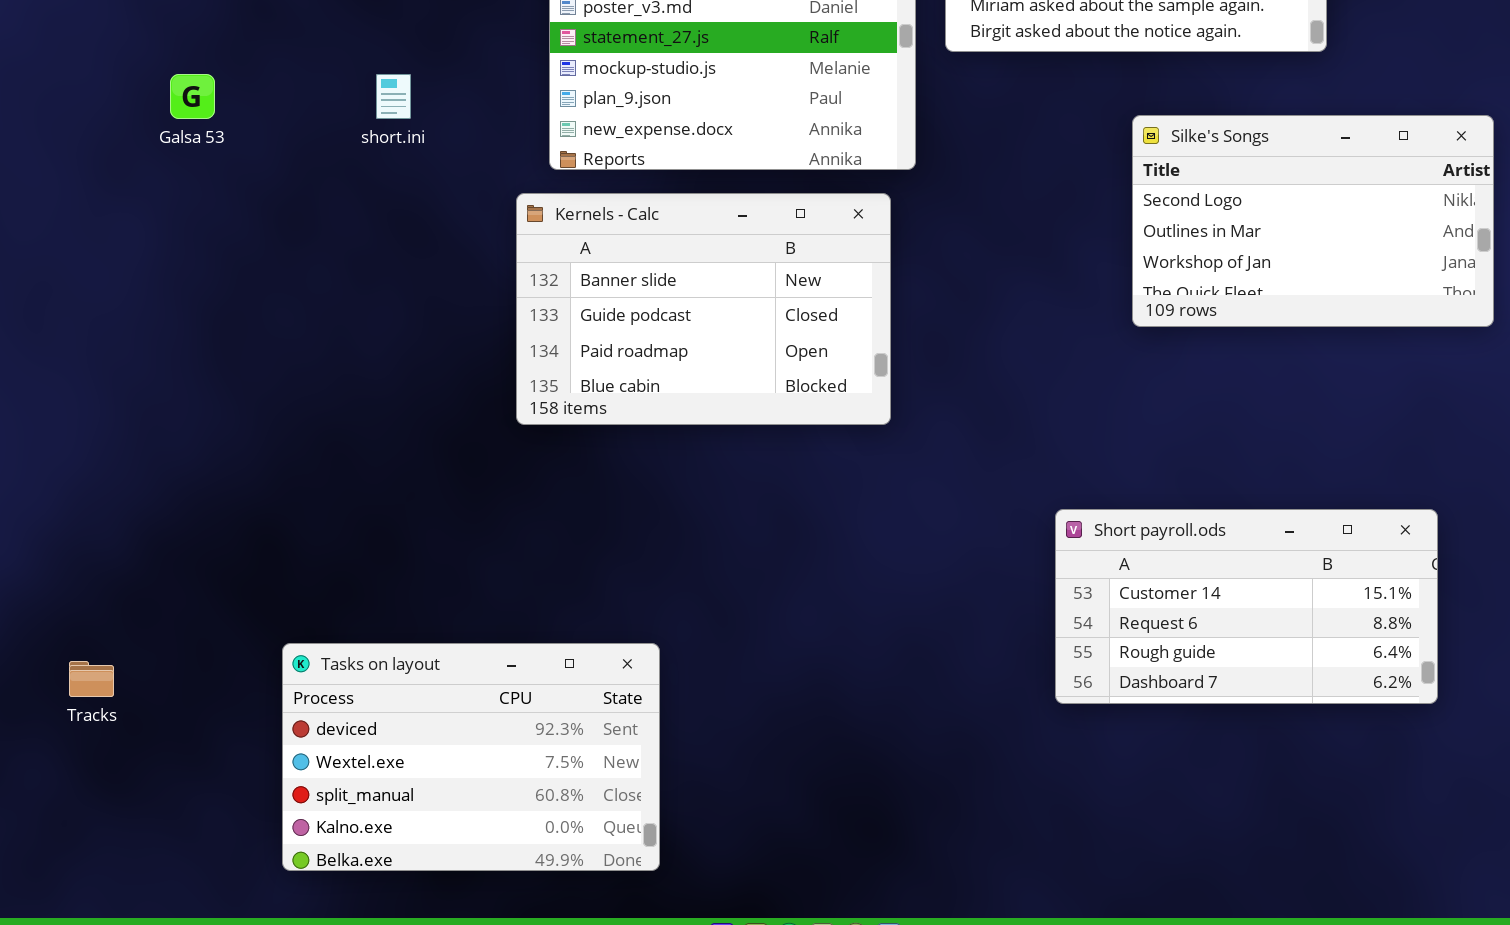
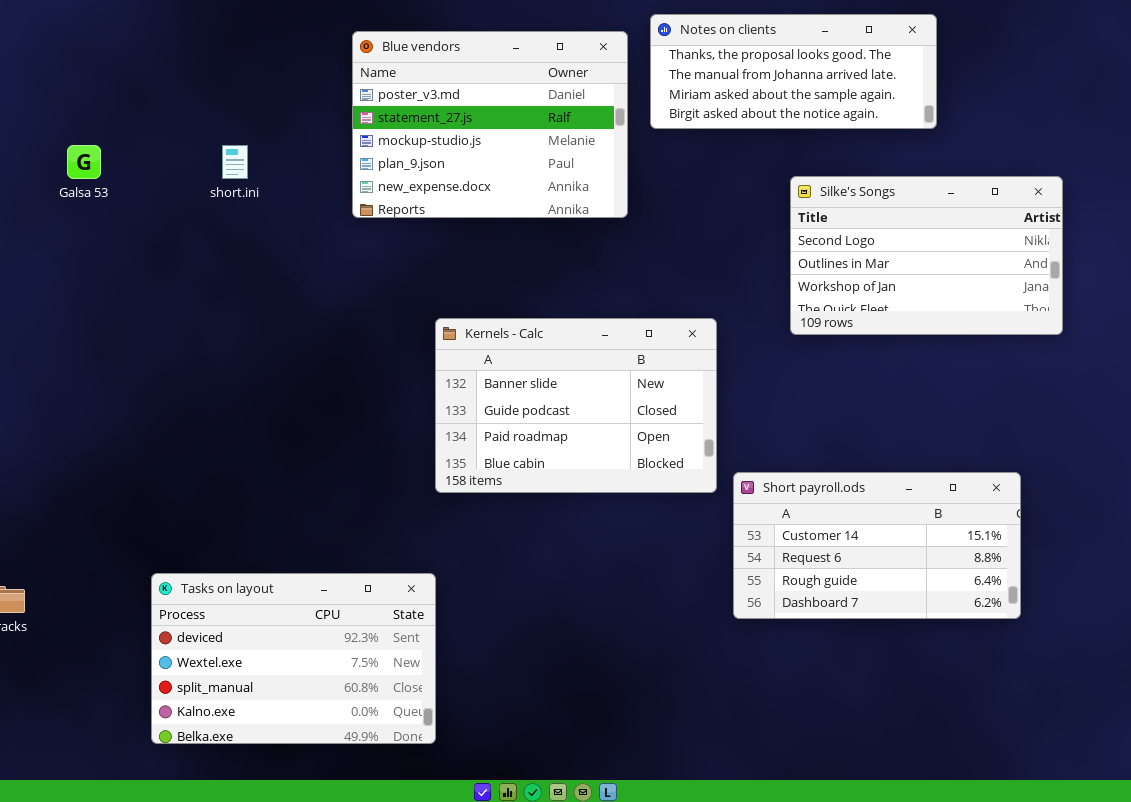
Kernels - Calc: [516,193,891,425] -> [435,318,717,493], moved

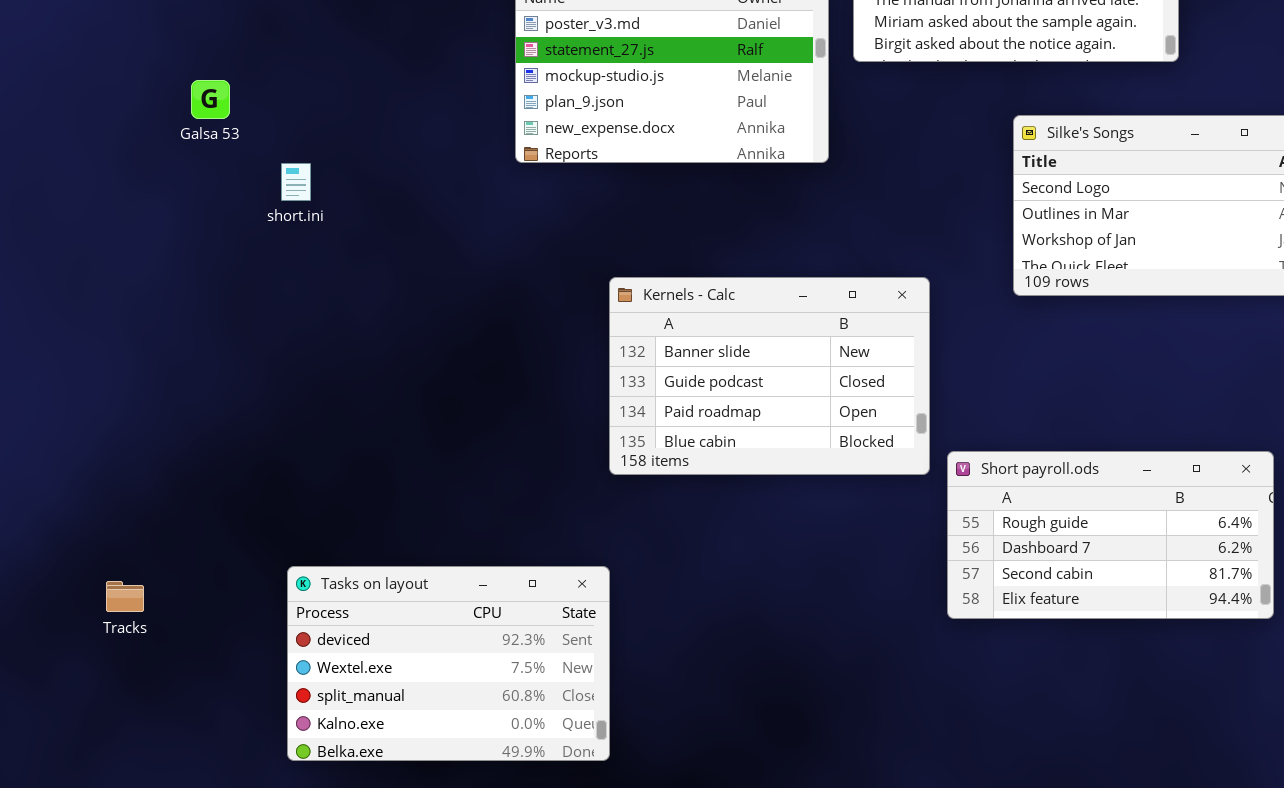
short.ini: [222,145,248,179] -> [281,163,311,201], moved
Short payroll.ods: [733,472,1021,619] -> [947,451,1274,619], scrolled down 2 rows

